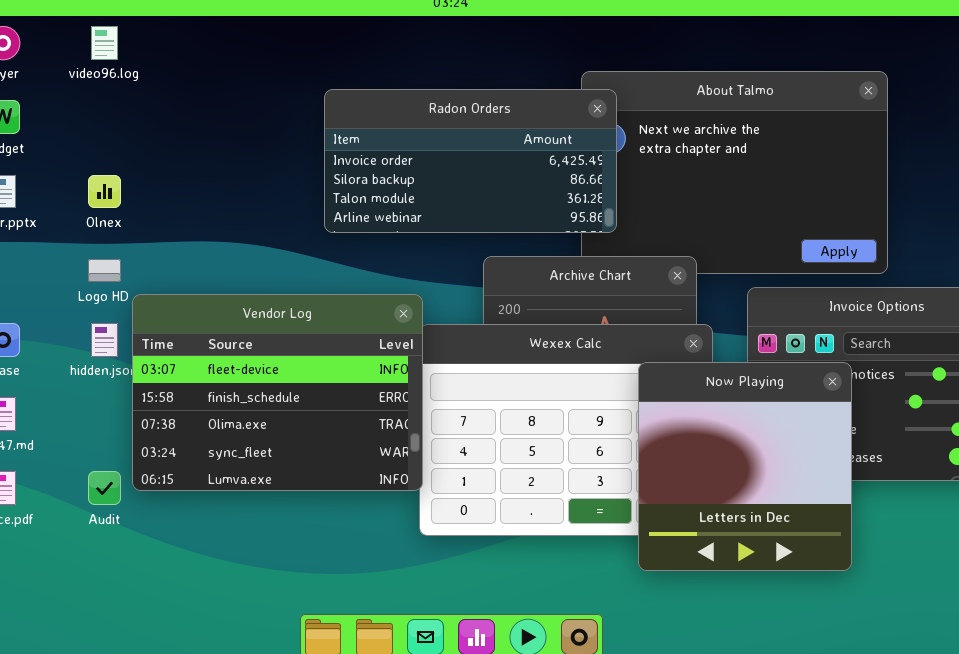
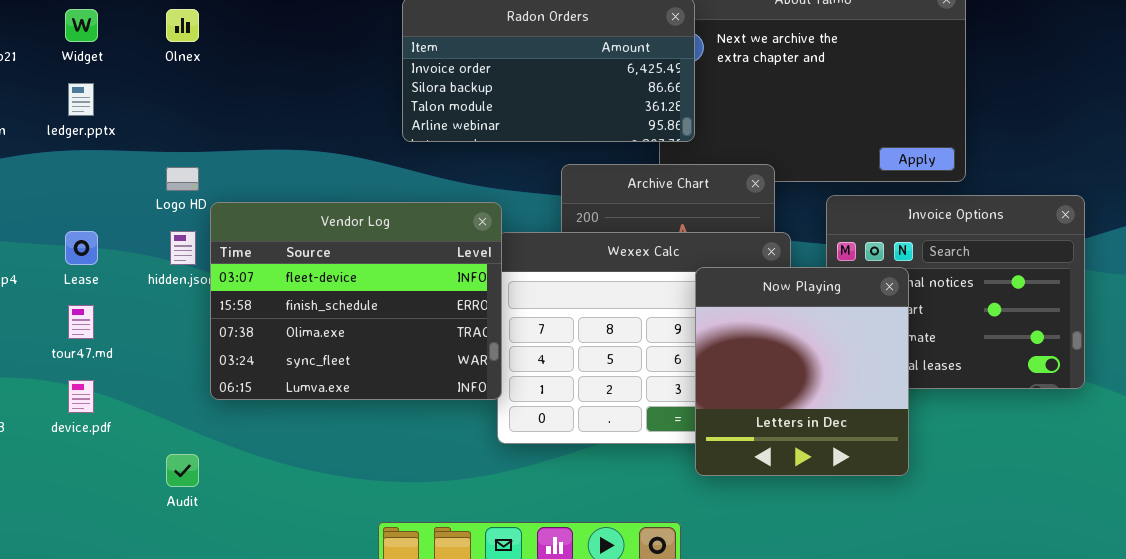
Olnex: [88,175,121,208] -> [166,9,199,42], moved
Now Playing: [638,362,852,571] -> [695,267,909,476], moved
Audit: [88,471,121,505] -> [166,454,199,487], moved

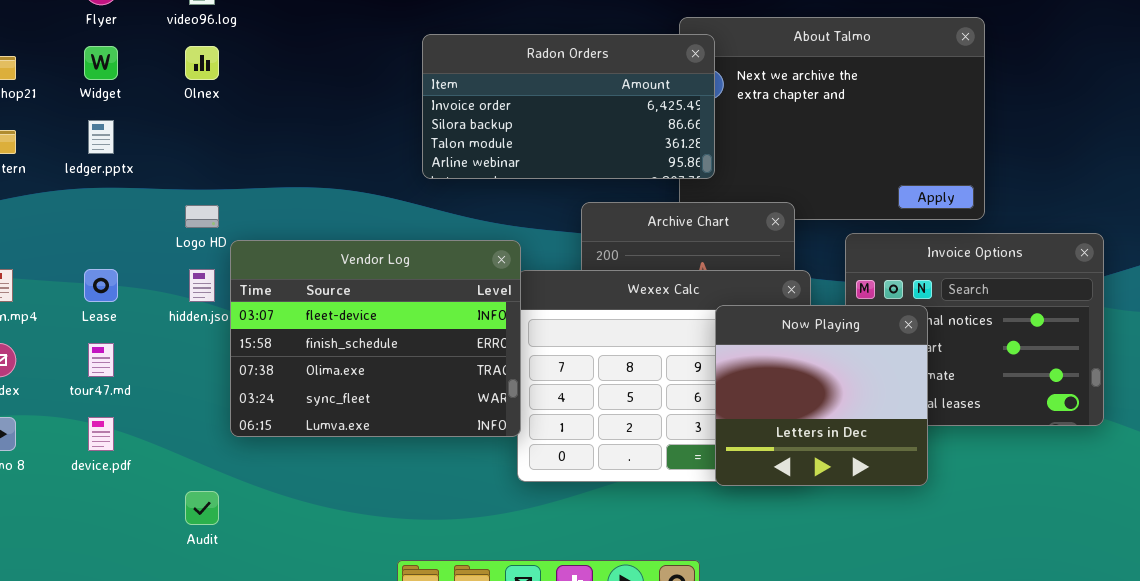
Now Playing: [695,267,909,476] -> [715,305,928,486], resized

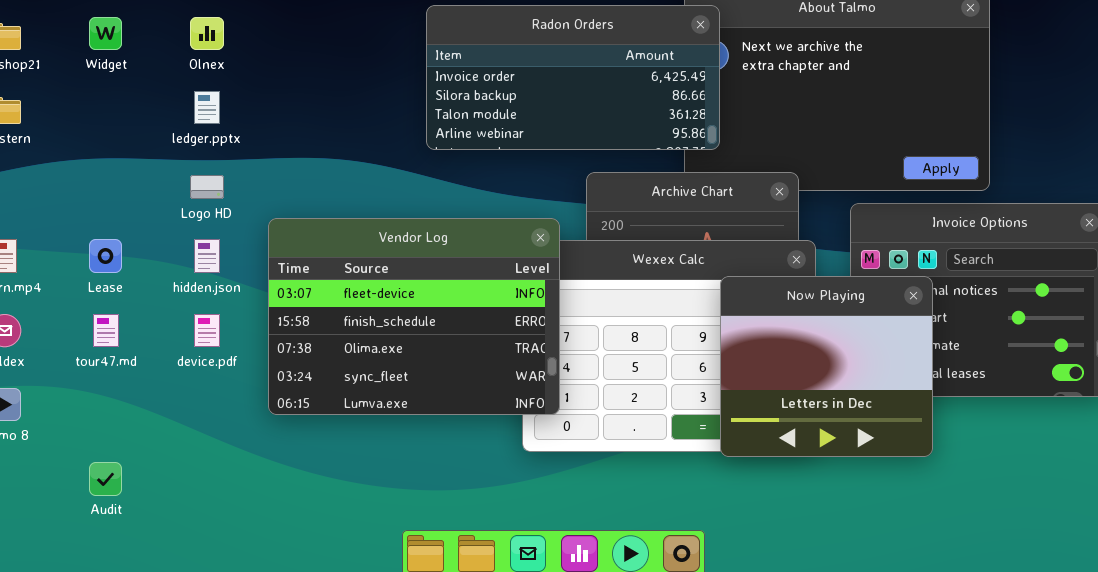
ledger.pptx: [88,120,114,154] -> [194,91,220,124], moved
Vendor Log: [230,240,521,437] -> [268,218,560,415], moved
device.pdf: [88,417,114,451] -> [194,314,220,347], moved
Audit: [185,491,219,525] -> [89,462,122,496], moved

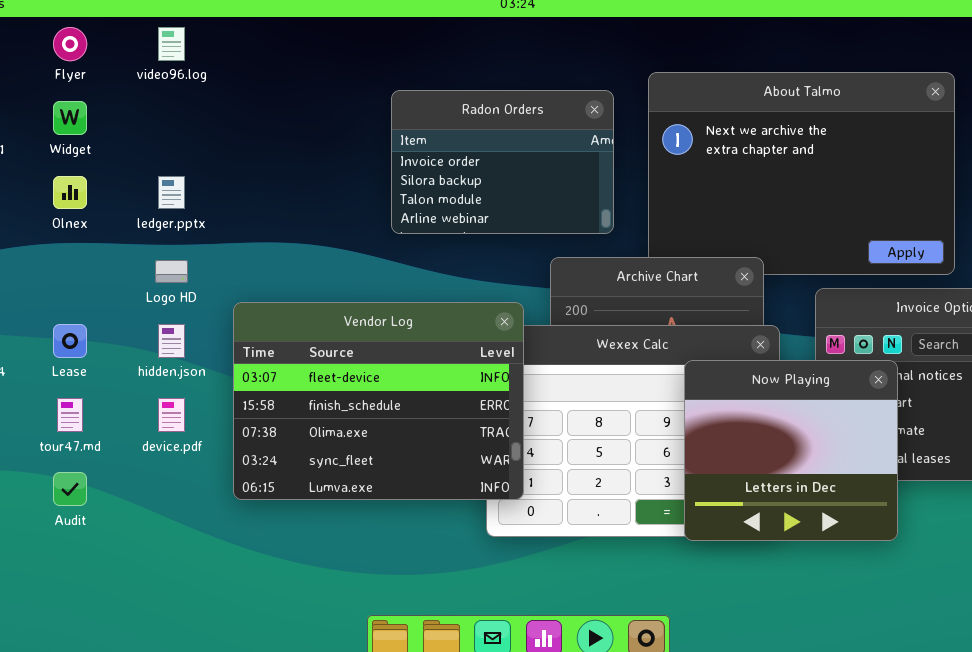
Radon Orders: [426,5,720,150] -> [391,90,614,234], resized
Olnex: [190,17,224,50] -> [53,176,87,209], moved
Audit: [89,462,122,496] -> [53,472,87,506], moved

